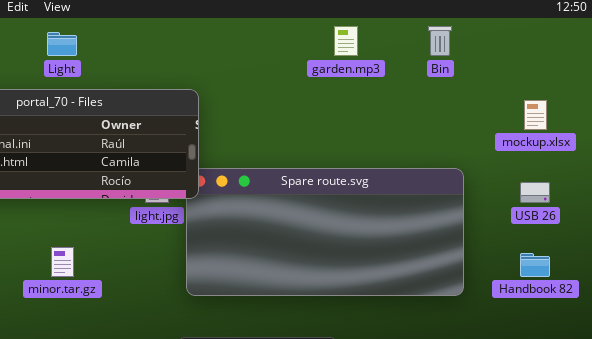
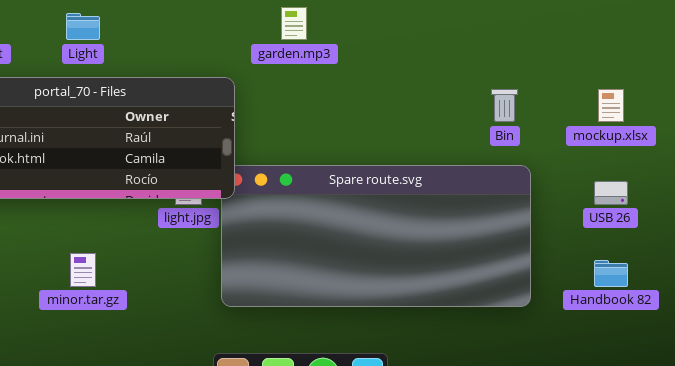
garden.mp3: [334,26,358,56] -> [281,7,307,40], moved
Bin: [428,26,452,56] -> [491,89,518,122], moved

